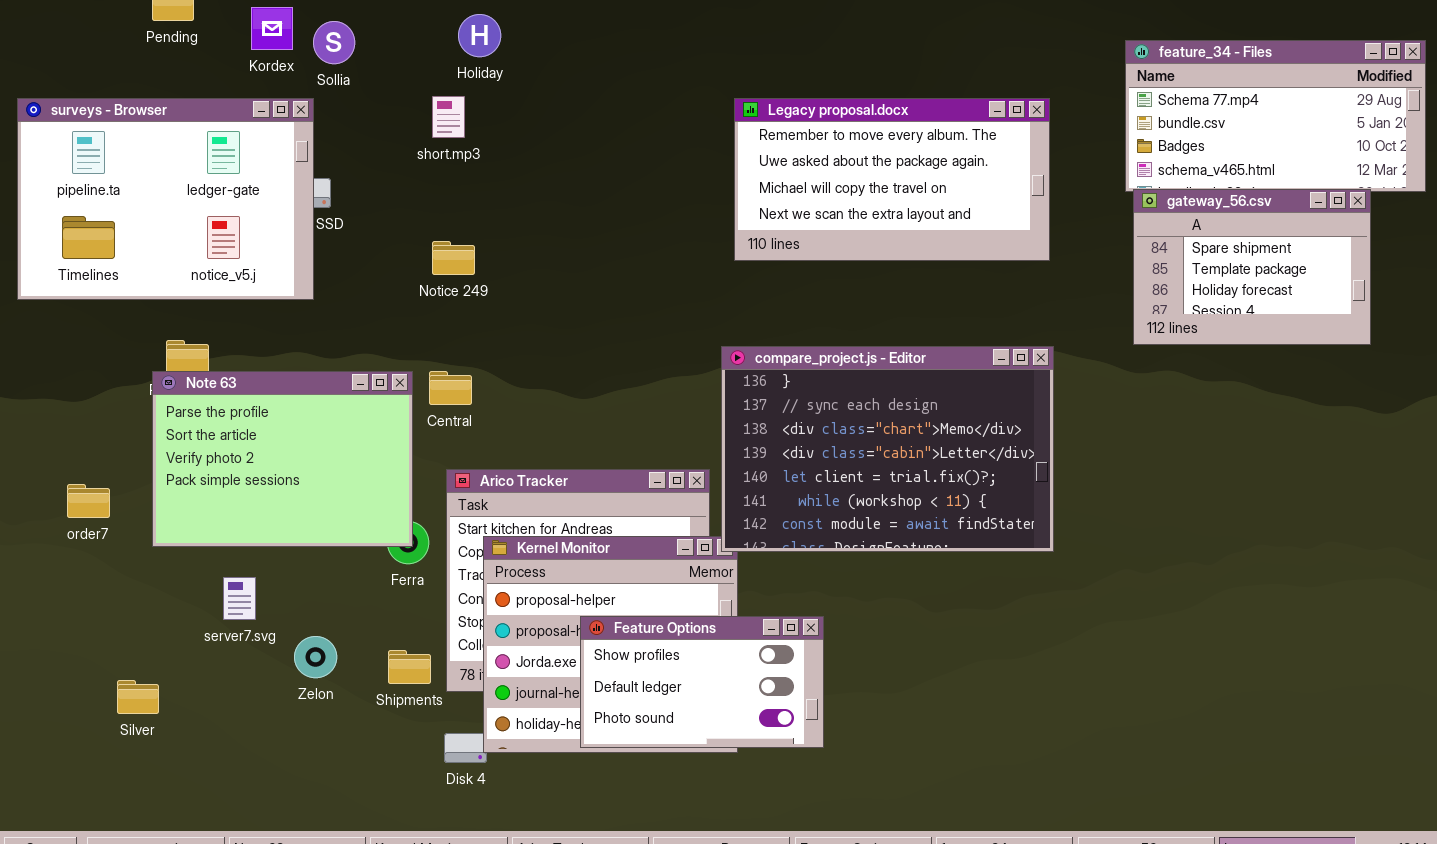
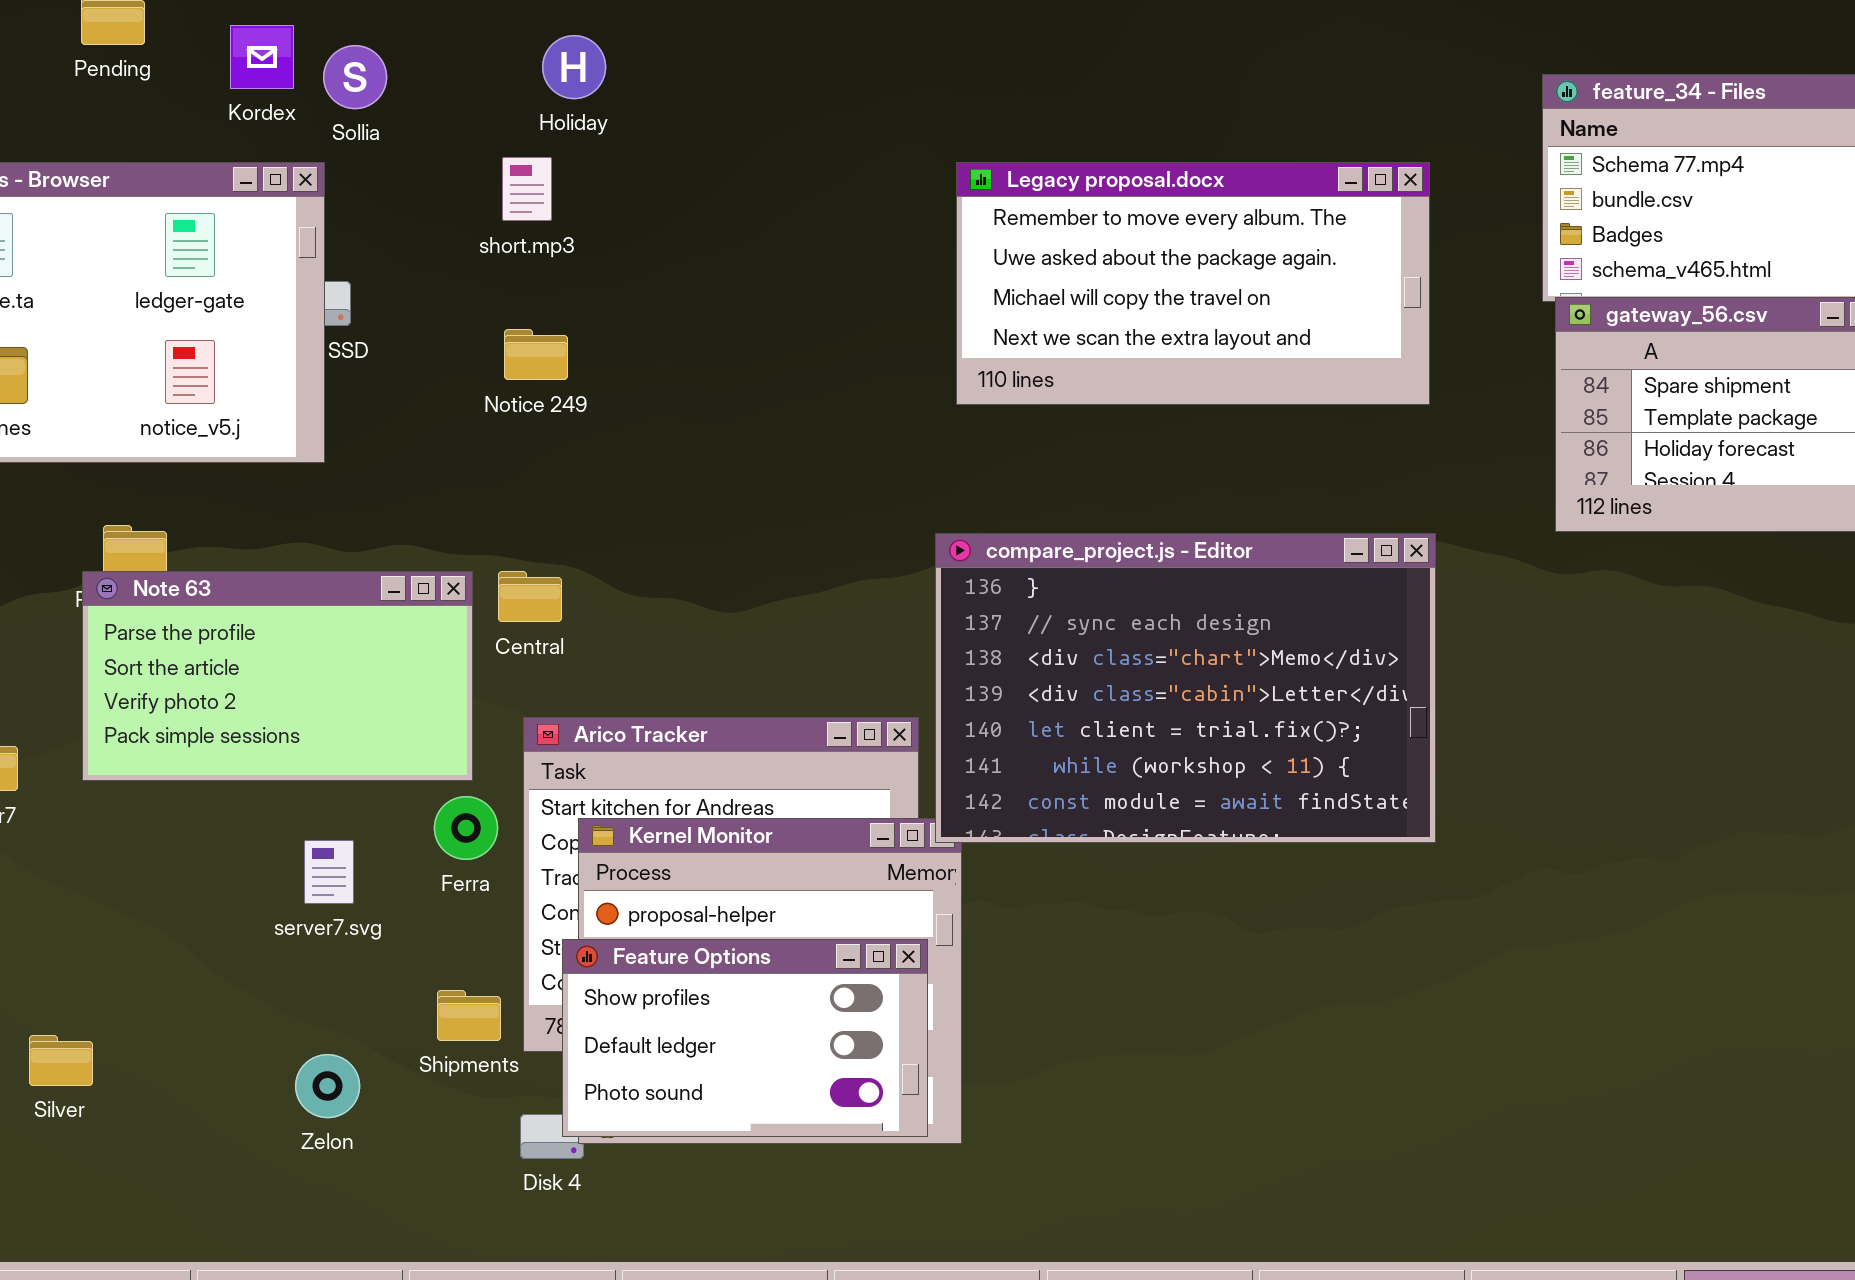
Notice 249: [432,241,475,275] -> [504,329,568,380], moved
Note 63: [152,371,413,547] -> [82,571,473,781], resized
server7.svg: [223,577,256,620] -> [304,840,354,904], moved
Feature Options: [580,616,824,748] -> [562,939,928,1137], moved
Zelon: [294,636,337,678] -> [295,1054,360,1118], moved

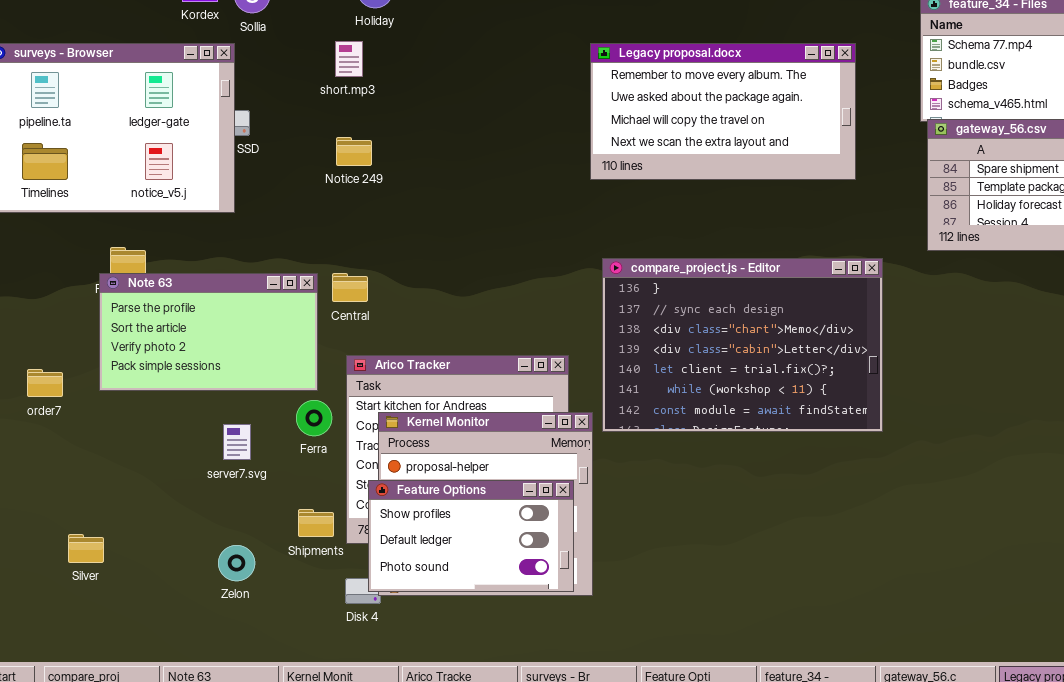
compare_project.js - Editor: [935,533,1436,843] -> [602,258,883,432], moved

